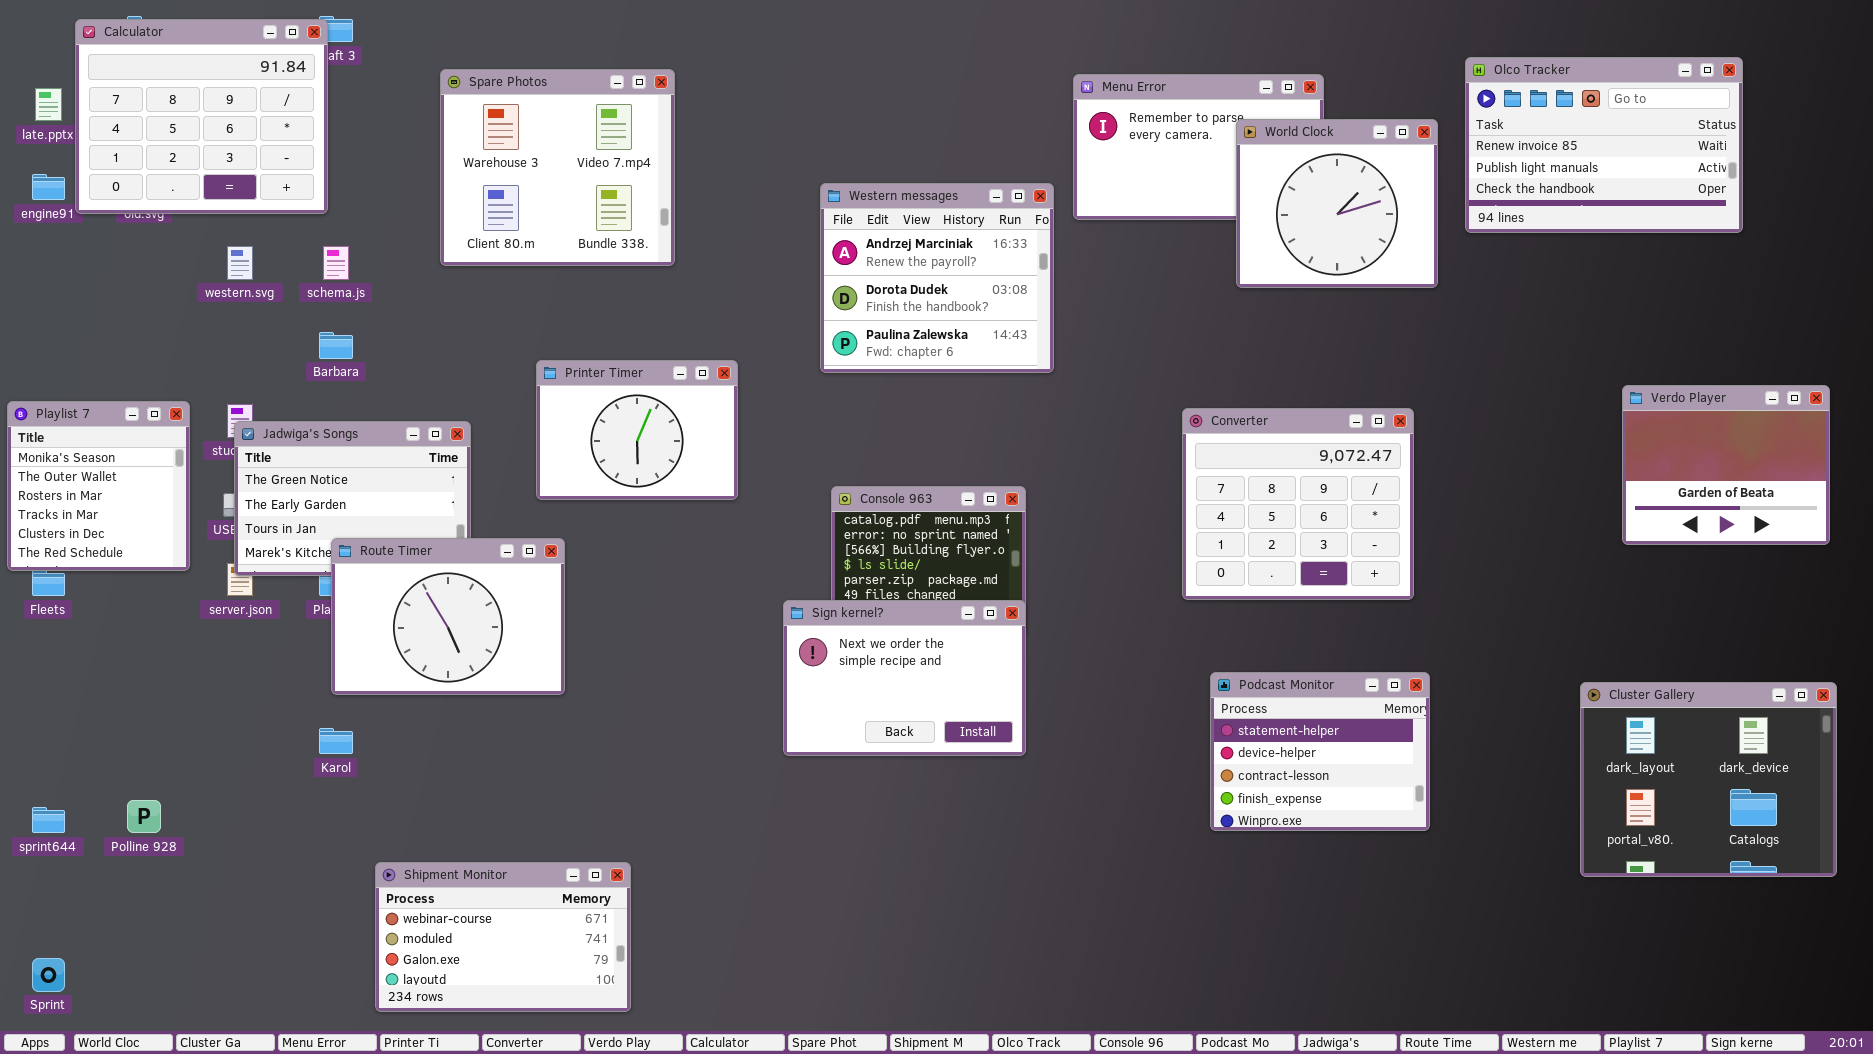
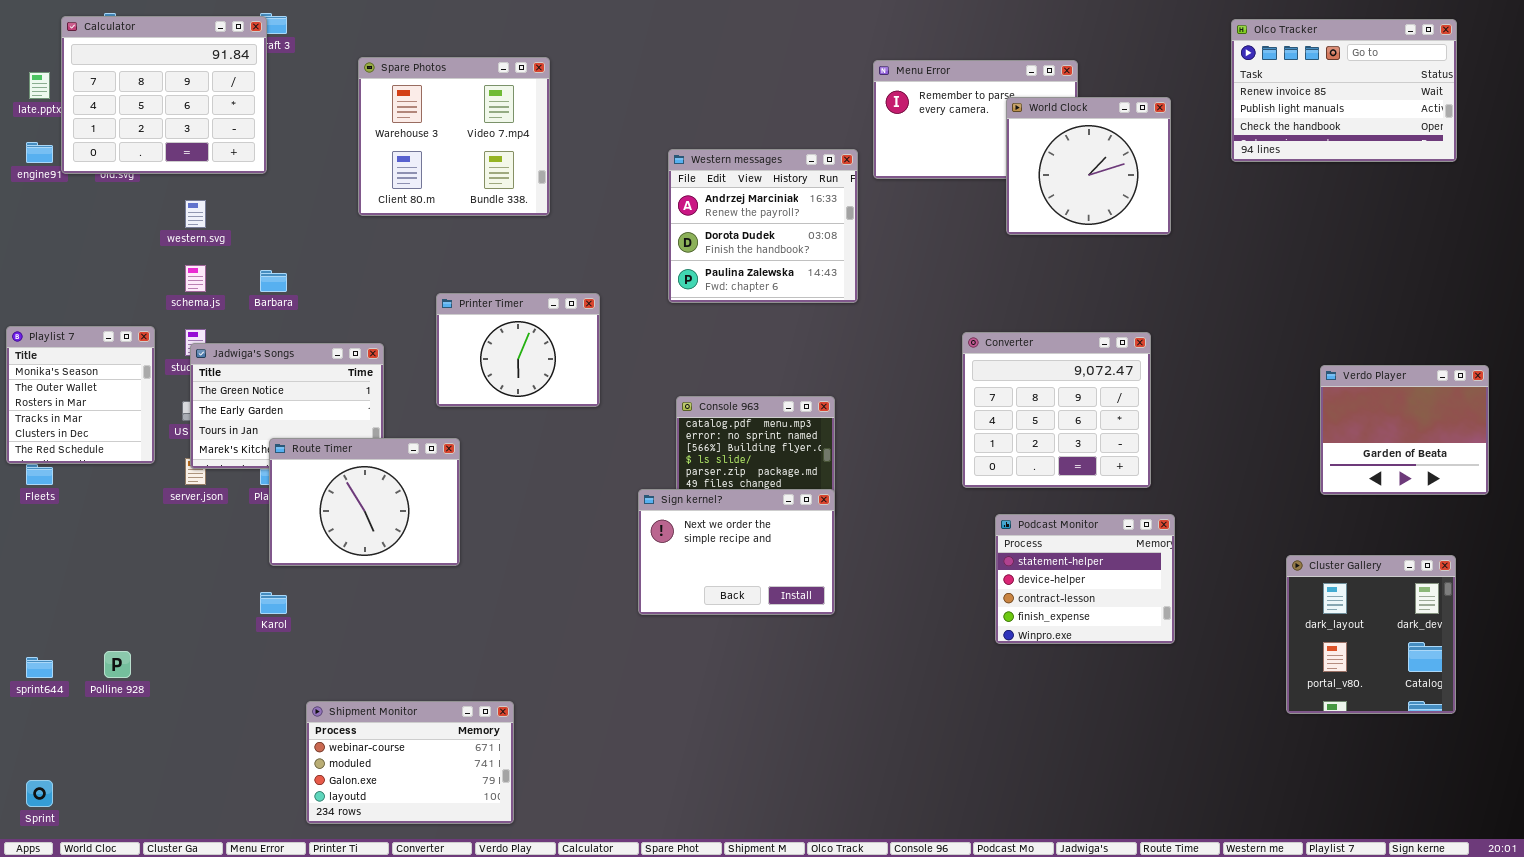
Olco Tracker: [1465,57,1743,233] -> [1231,19,1457,162], moved
schema.js: [323,246,349,280] -> [185,265,206,292], moved
Verdo Player: [1622,385,1830,545] -> [1320,365,1489,495], moved
Podcast Monitor: [1210,672,1430,831] -> [995,514,1175,644], moved
Cluster Gallery: [1580,682,1837,877] -> [1286,555,1456,714], resized

